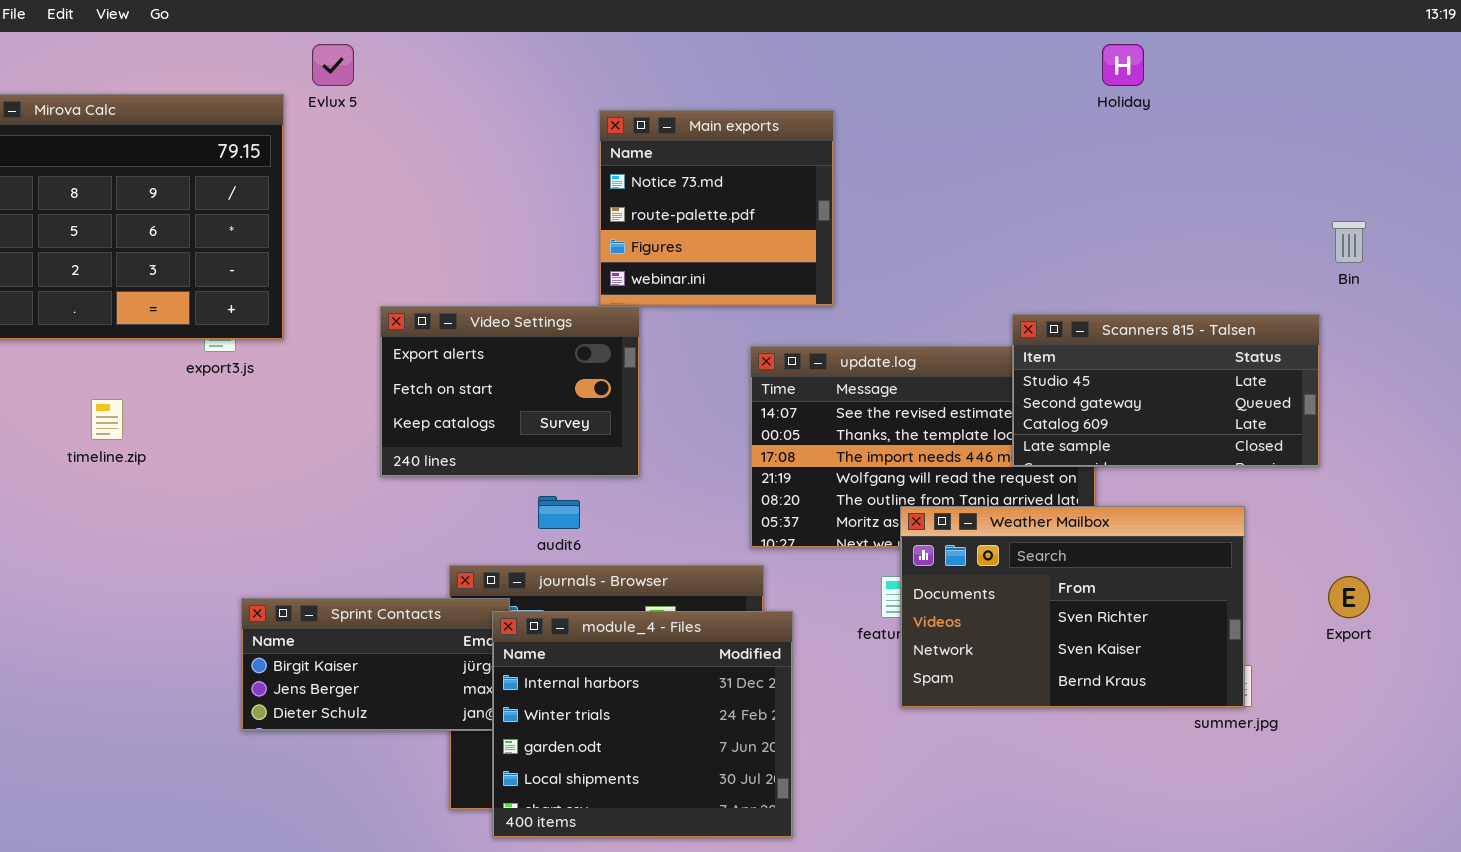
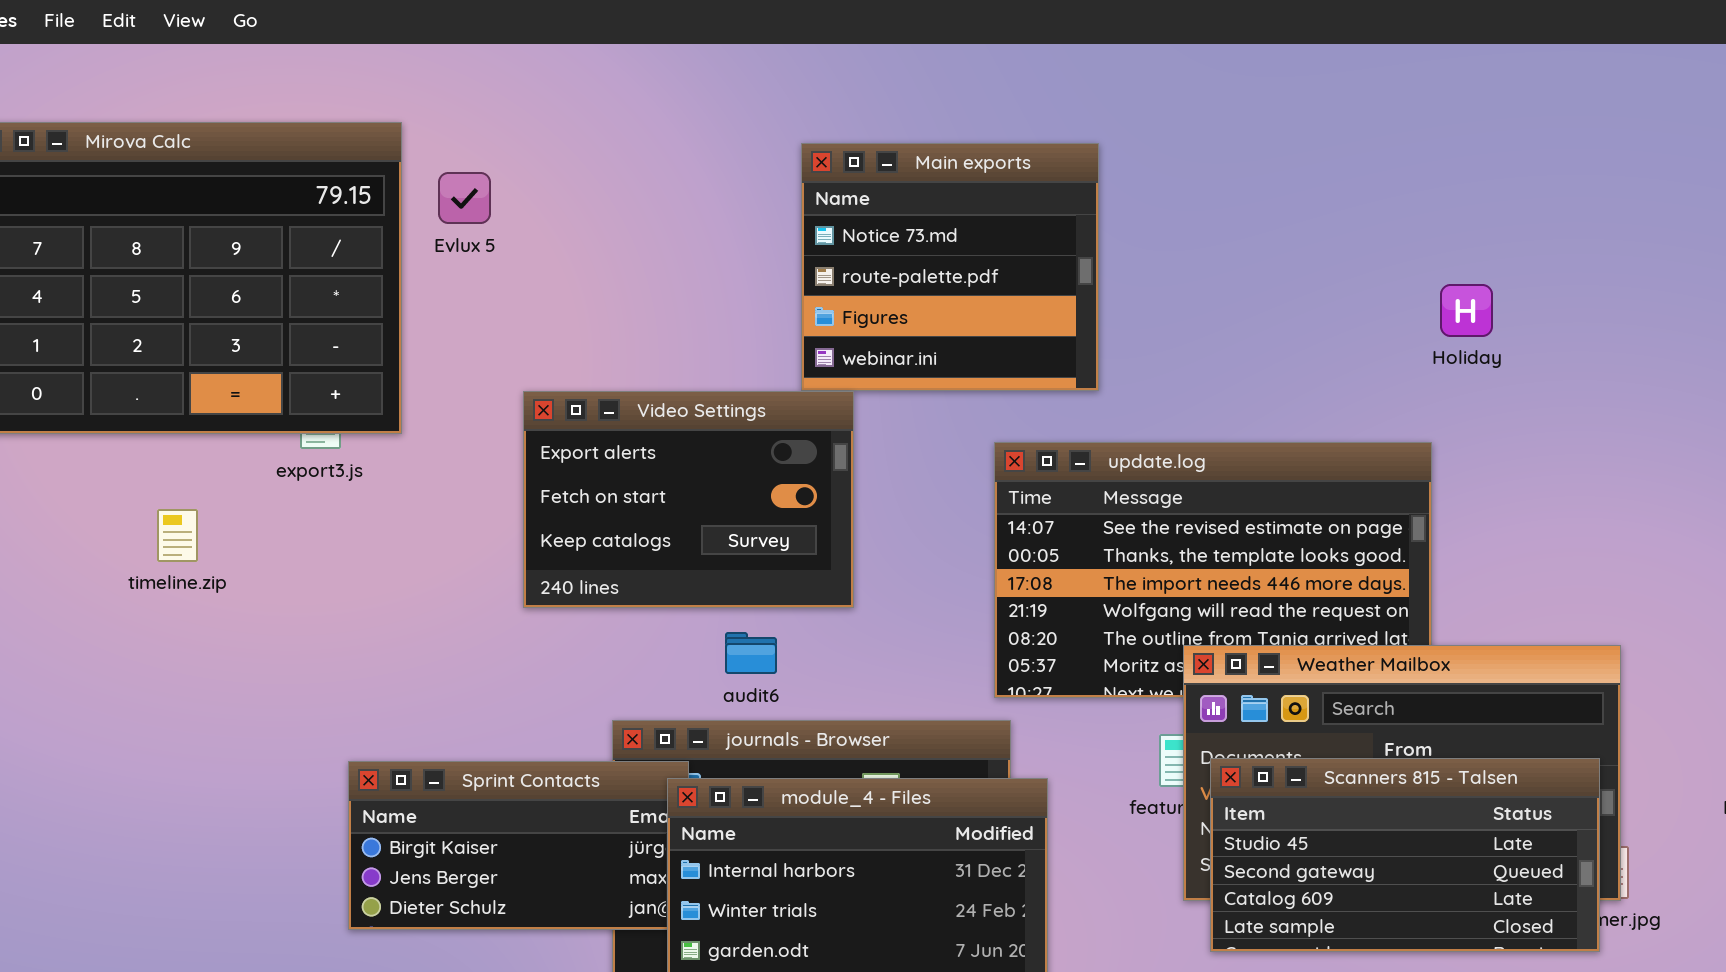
Evlux 5: [312,44,354,86] -> [438,172,491,224], moved
Holiday: [1102,44,1144,86] -> [1440,284,1493,337], moved
Scanners 815 - Talsen: [1012,314,1320,467] -> [1210,758,1600,952], moved

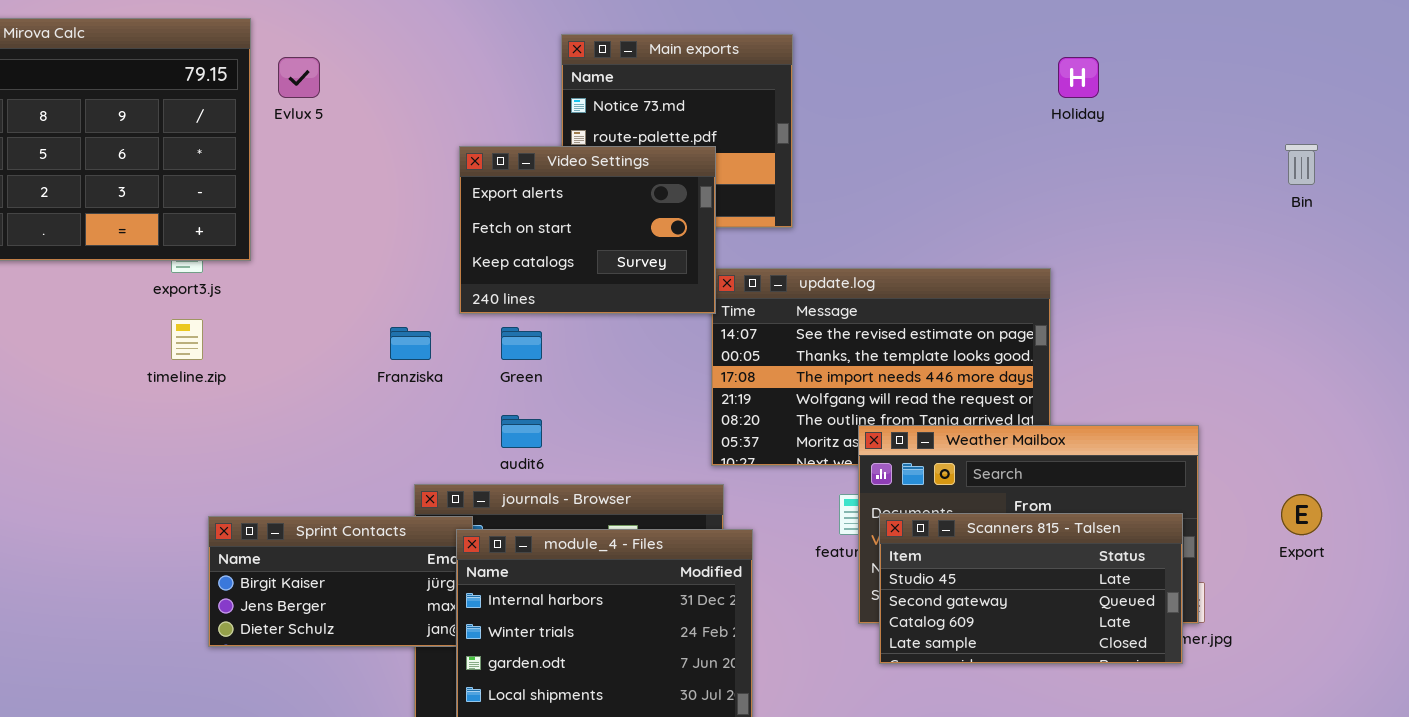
Holiday: [1440,284,1493,337] -> [1058,57,1099,98], moved
Video Settings: [523,391,854,608] -> [459,146,716,314], moved
timeline.zip: [157,509,198,562] -> [171,319,203,360], moved

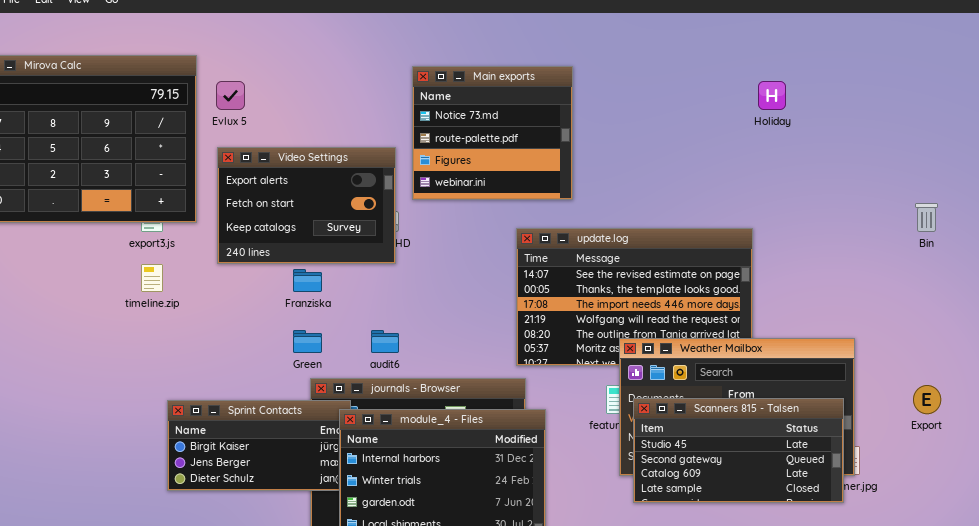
Bin: [1285,144,1318,185] -> [915,203,938,232], moved
Video Settings: [459,146,716,314] -> [217,147,396,264], moved
Green: [501,327,542,360] -> [293,330,322,353], moved

